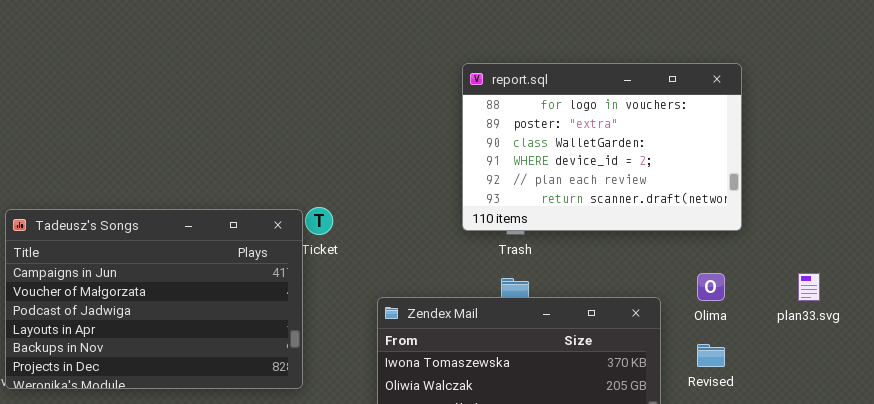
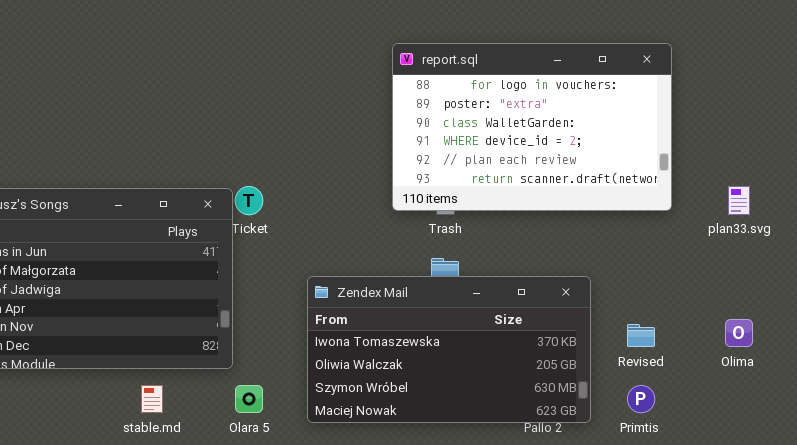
Olima: [697,273,725,301] -> [725,319,753,347], moved
plan33.svg: [798,273,820,301] -> [728,186,750,215], moved

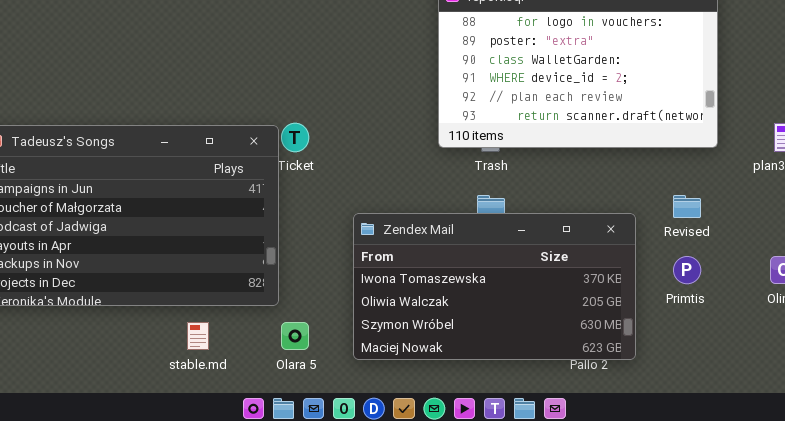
Revised: [627,324,655,347] -> [673,195,701,218], moved
Primtis: [627,385,655,413] -> [673,256,701,284], moved

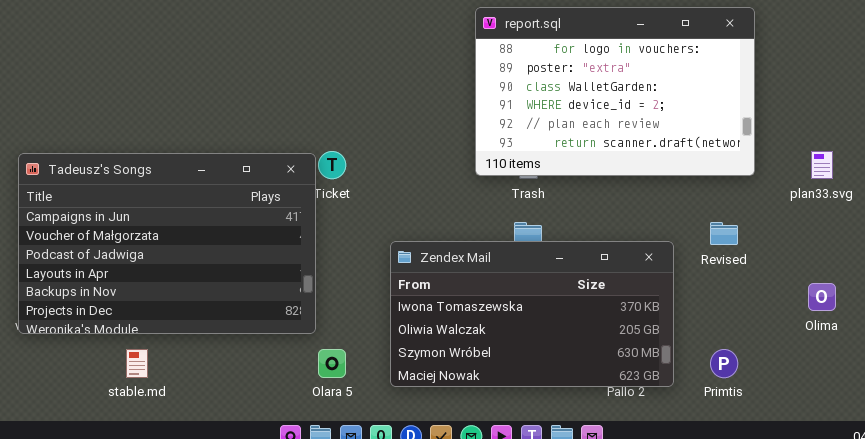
Primtis: [673,256,701,284] -> [710,349,738,378], moved
stable.md: [187,322,209,350] -> [126,349,148,378], moved

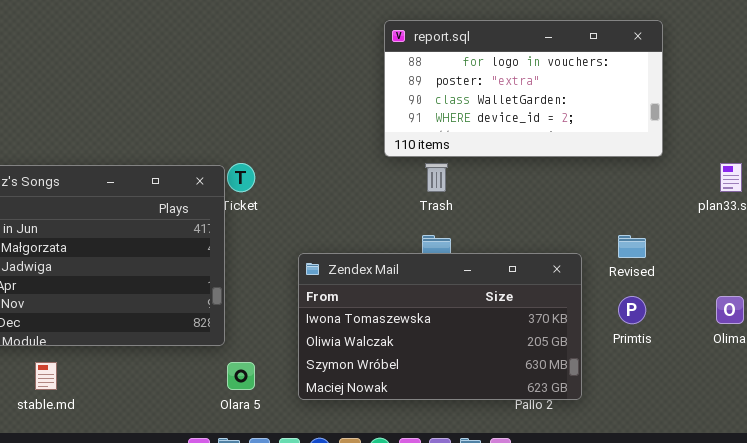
report.sql: [475,7,755,176] -> [384,20,663,157], resized
Primtis: [710,349,738,378] -> [618,296,646,324], moved

